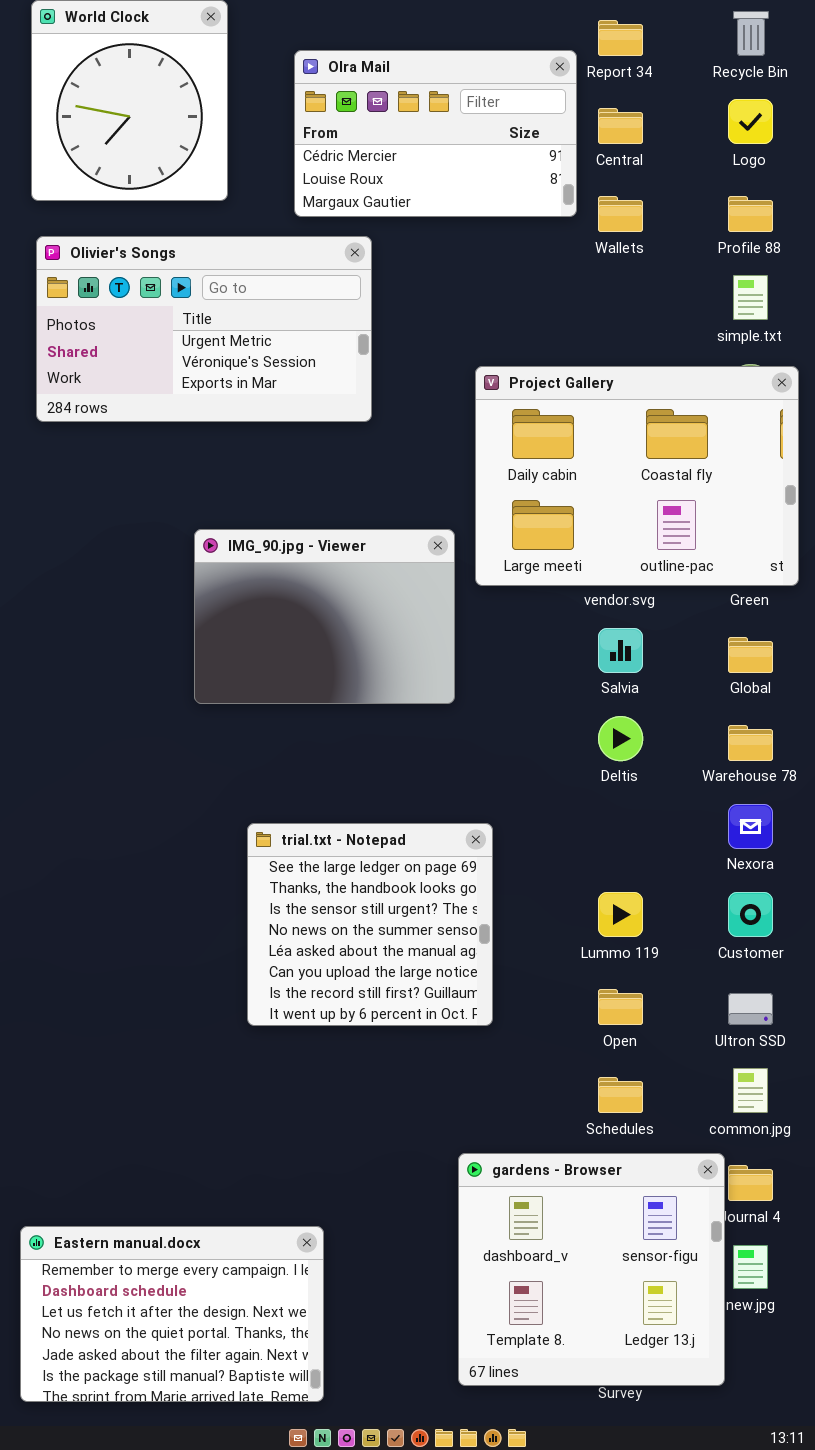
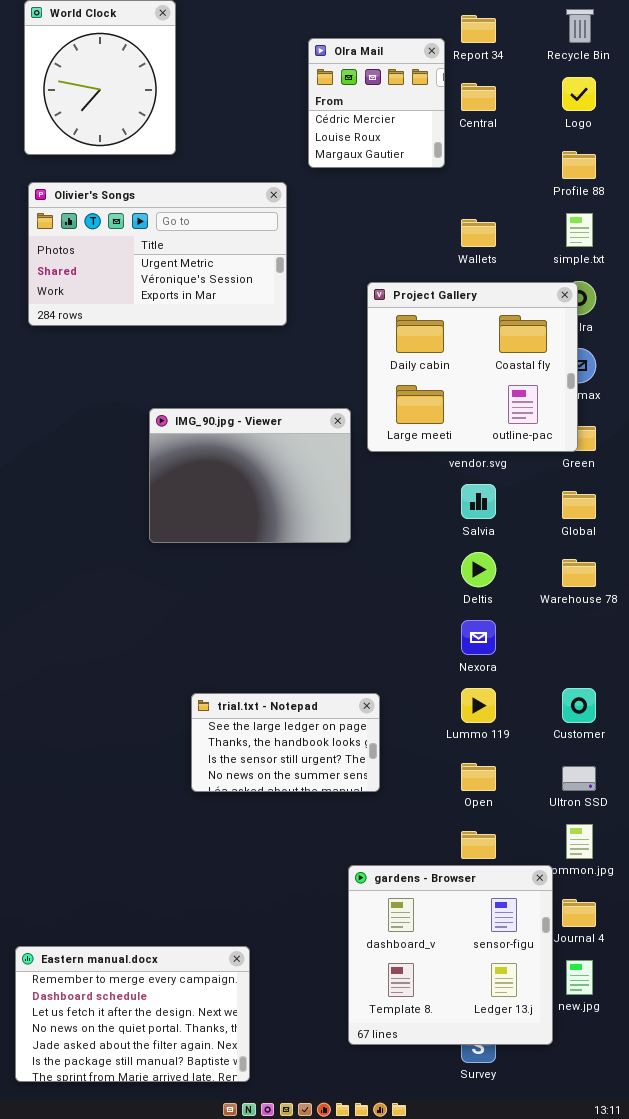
Olra Mail: [294,50,577,217] -> [308,38,445,168], resized
Wallets: [598,196,643,232] -> [461,219,496,247], moved
Project Gallery: [475,366,799,586] -> [367,282,578,452], resized
Nexora: [728,804,773,849] -> [461,620,496,655], moved
trial.txt - Notepad: [247,823,493,1026] -> [191,693,380,792], resized
gardens - Browser: [458,1153,725,1386] -> [348,865,553,1045], moved

